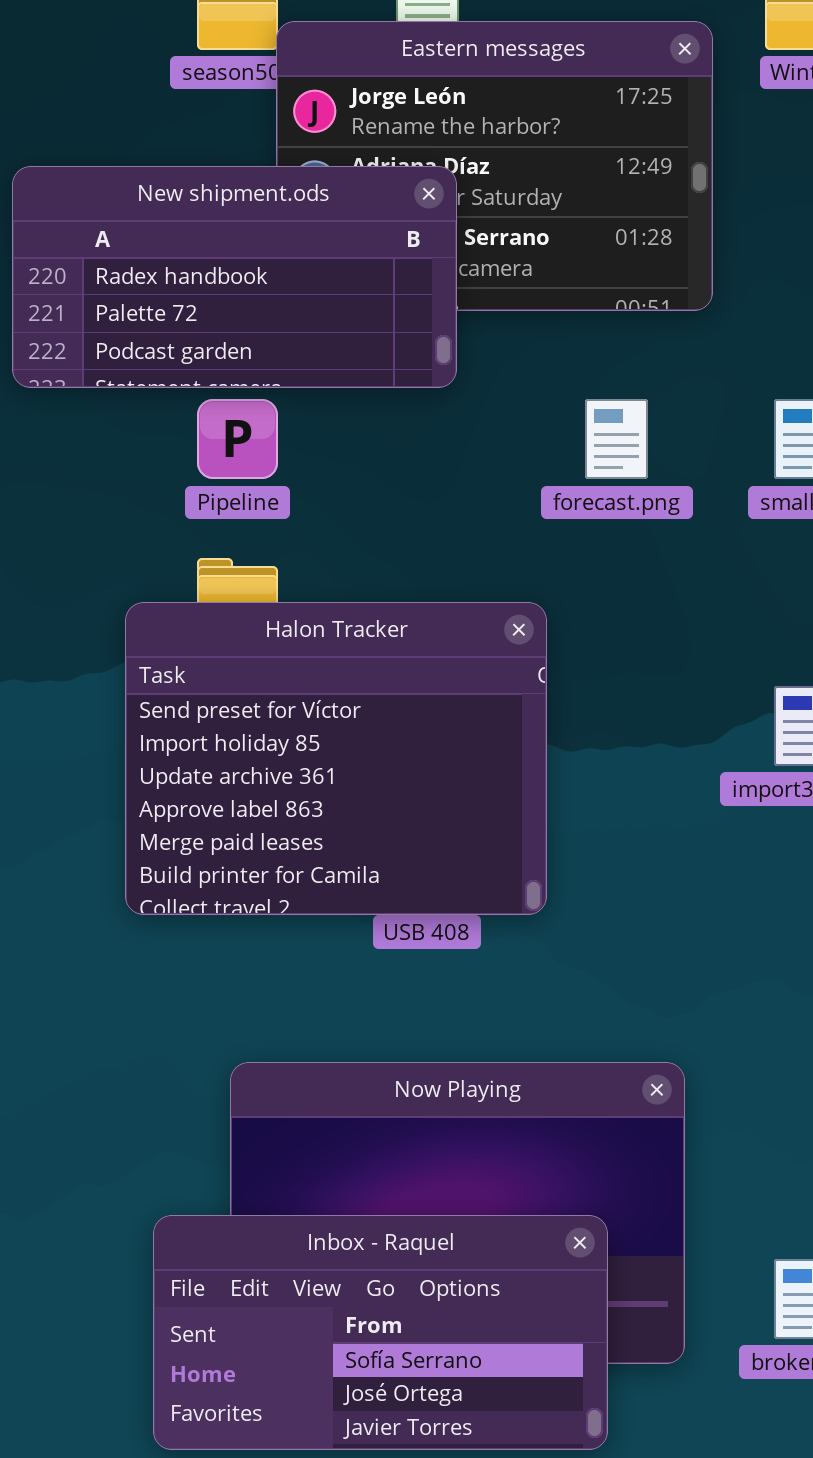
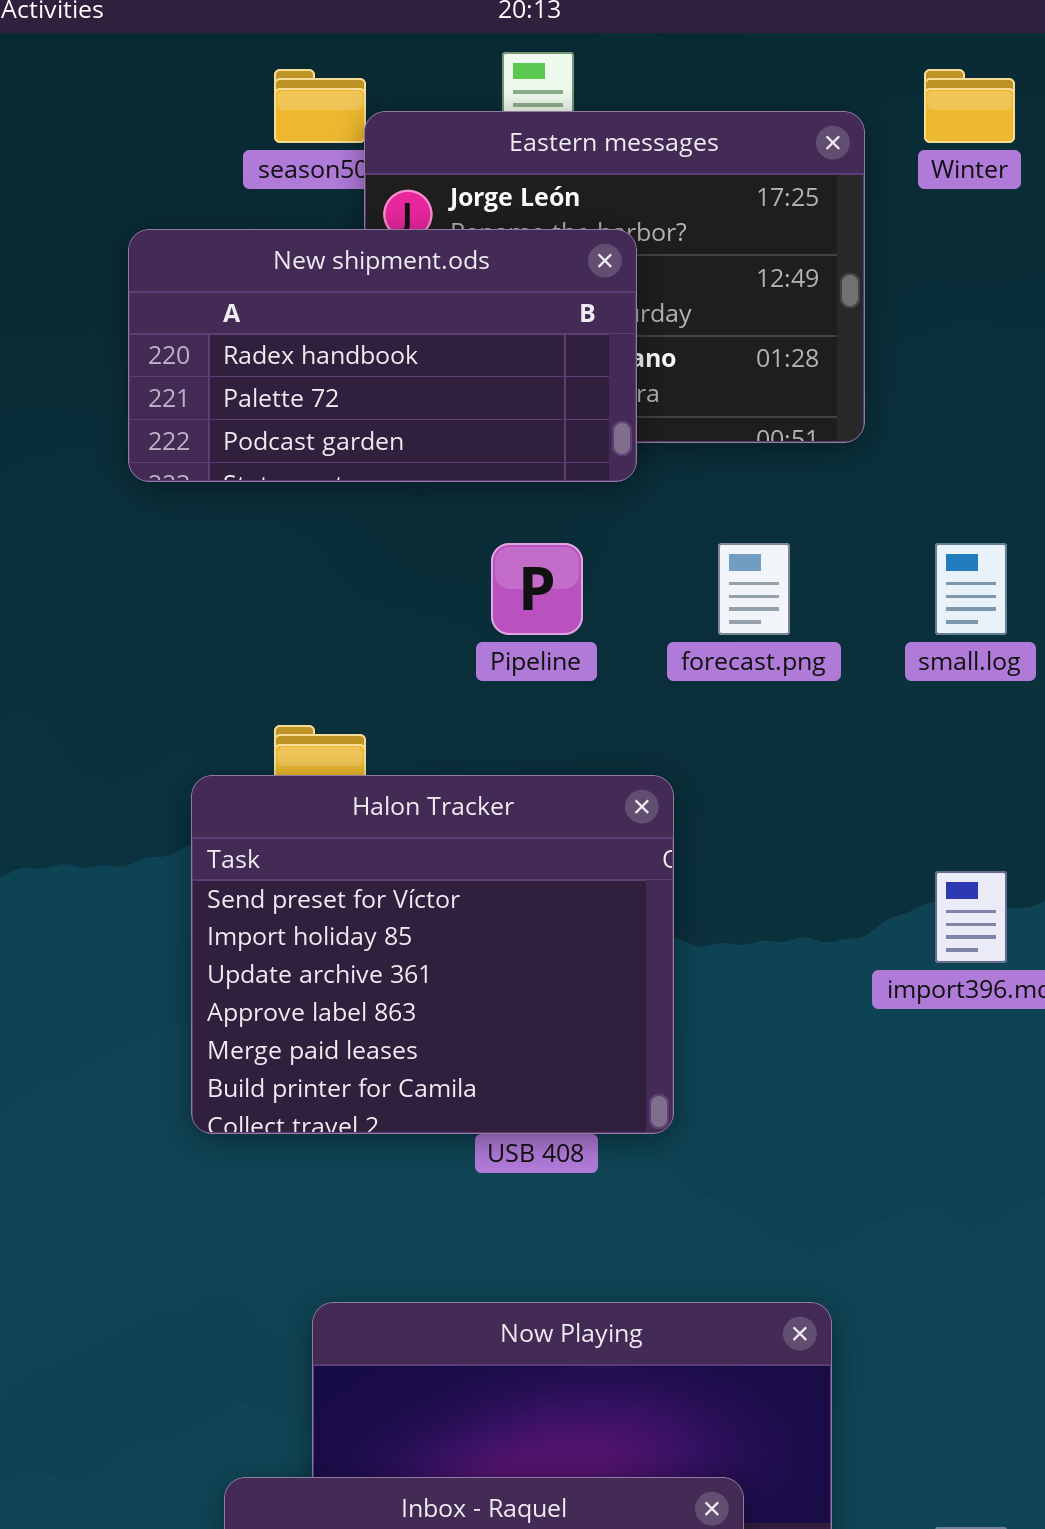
New shipment.ods: [12,166,457,388] -> [128,229,637,482], moved
Pipeline: [197,399,278,479] -> [491,543,583,635], moved

